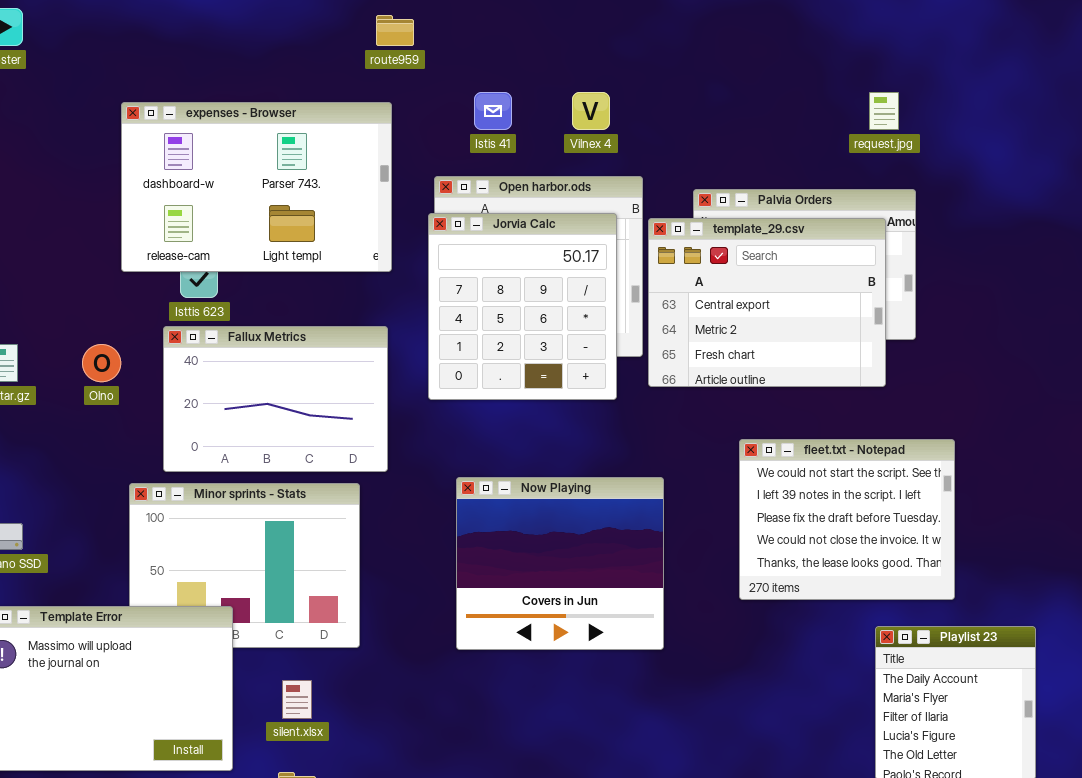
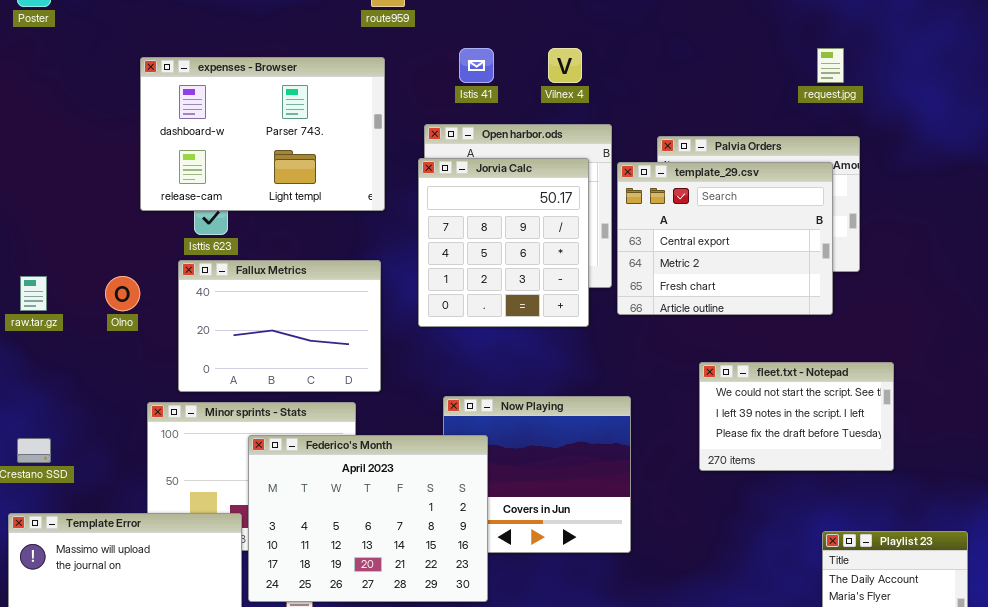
fleet.txt - Notepad: [739,439,955,600] -> [699,362,894,471], resized
Federico's Month: none -> [248,435,488,602], opened

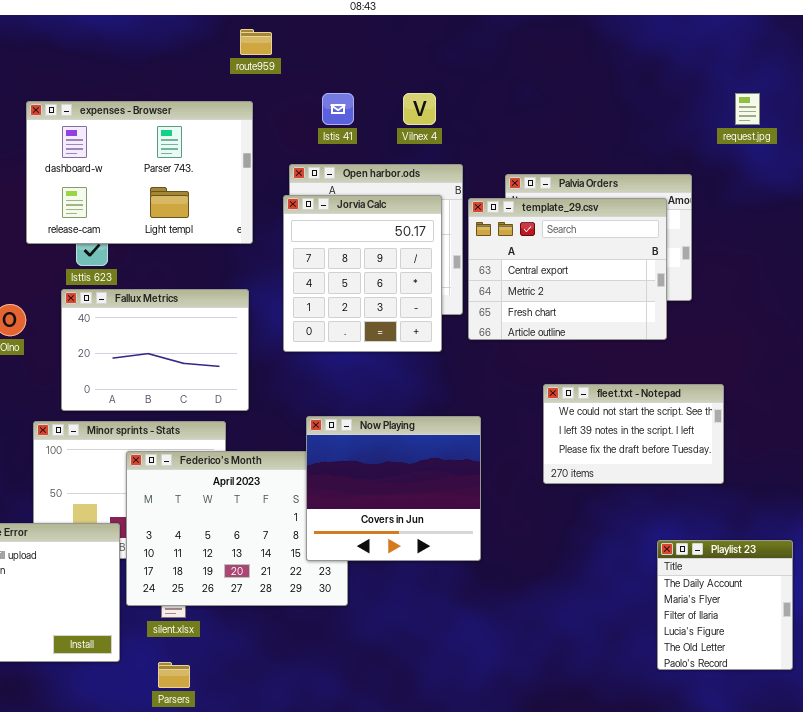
request.jpg: [817,48,844,83] -> [735,93,760,125], moved
Now Playing: [443,396,631,553] -> [306,416,481,561], raised

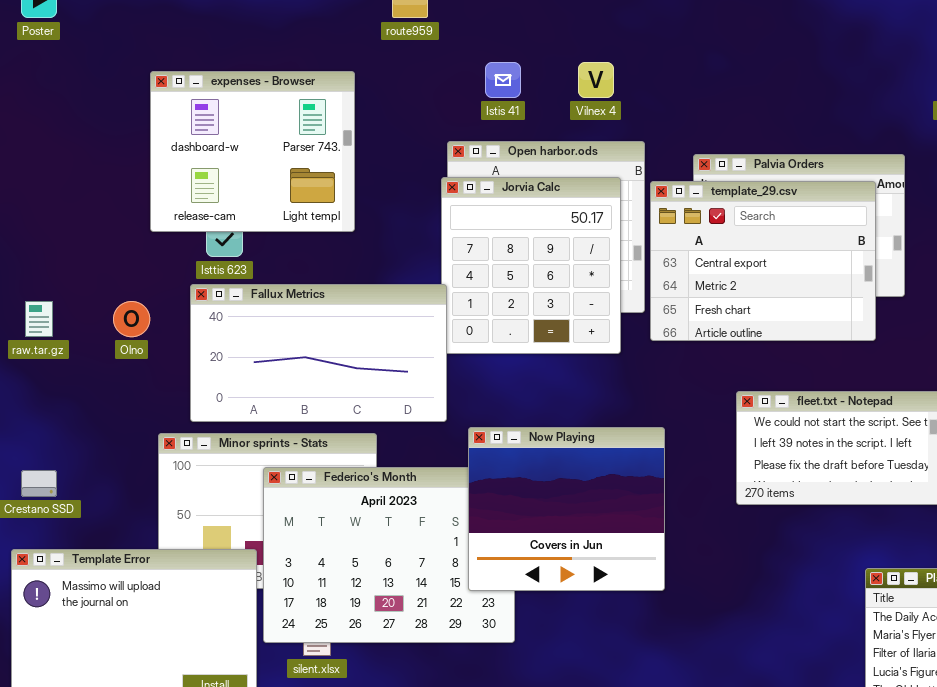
expenses - Browser: [26,101,253,244] -> [150,71,355,232], resized
Fallux Metrics: [61,289,249,411] -> [190,284,447,422], resized

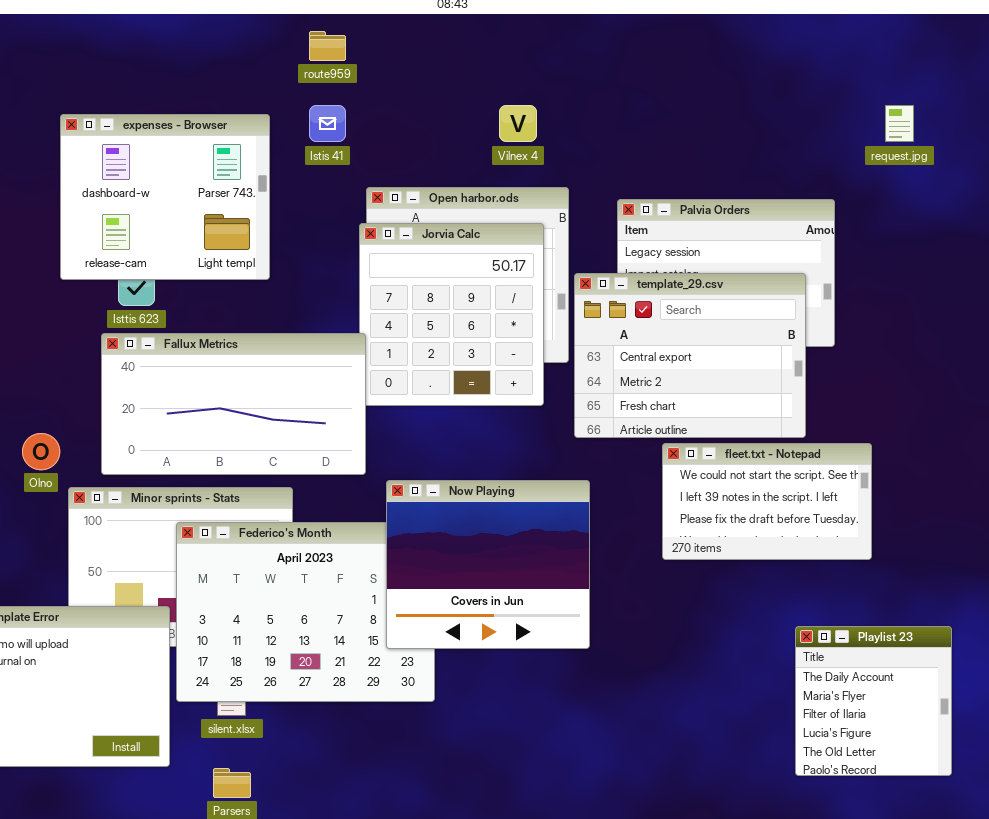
Istis 41: [485,62,521,98] -> [309,105,346,142], moved
template_29.csv: [650,181,876,341] -> [574,273,806,438], moved
Olno: [113,301,150,337] -> [22,433,60,470], moved

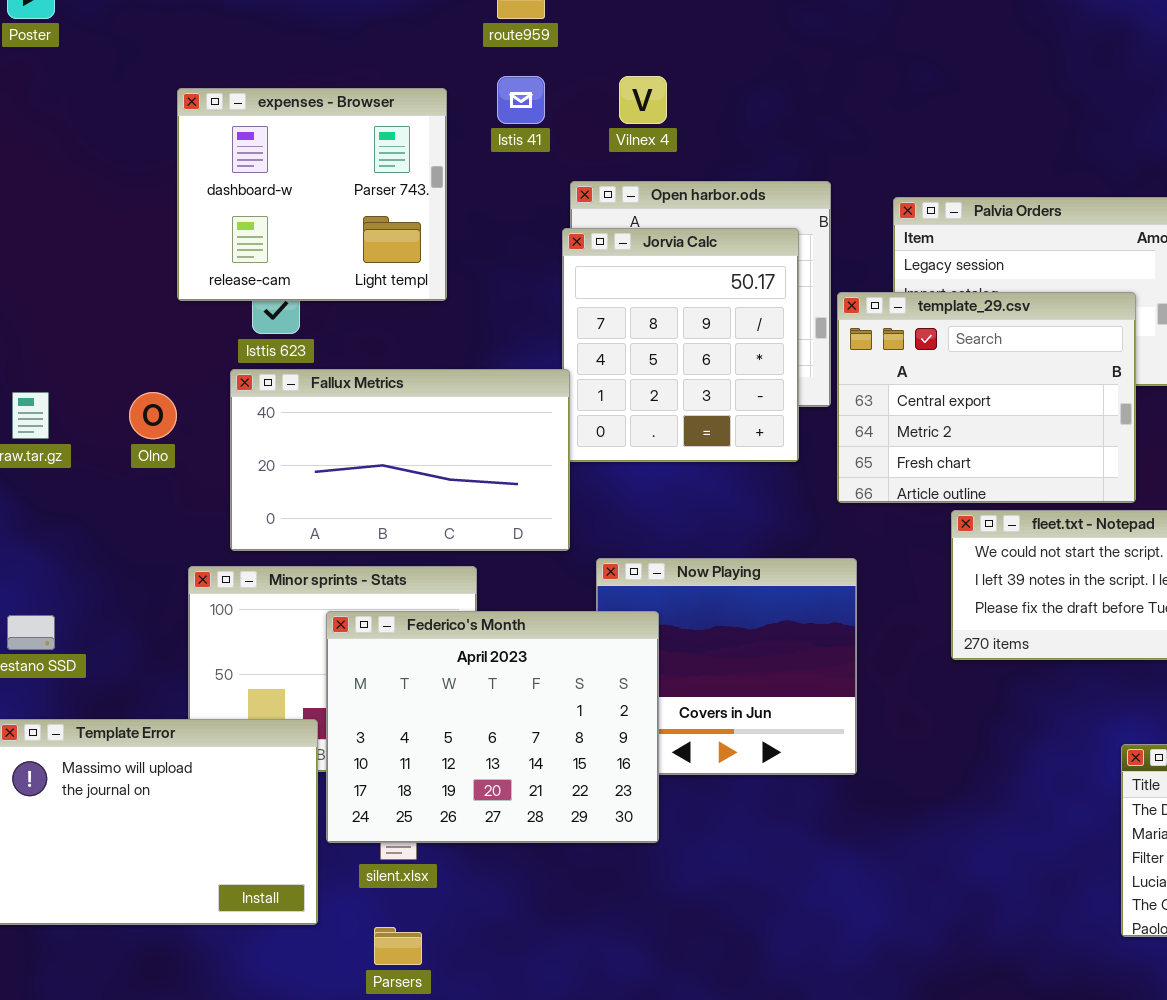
Vilnex 4: [499,105,537,142] -> [619,76,667,124], moved
Olno: [22,433,60,470] -> [129,392,177,439], moved
Federico's Month: [176,522,435,702] -> [326,611,659,843], raised

